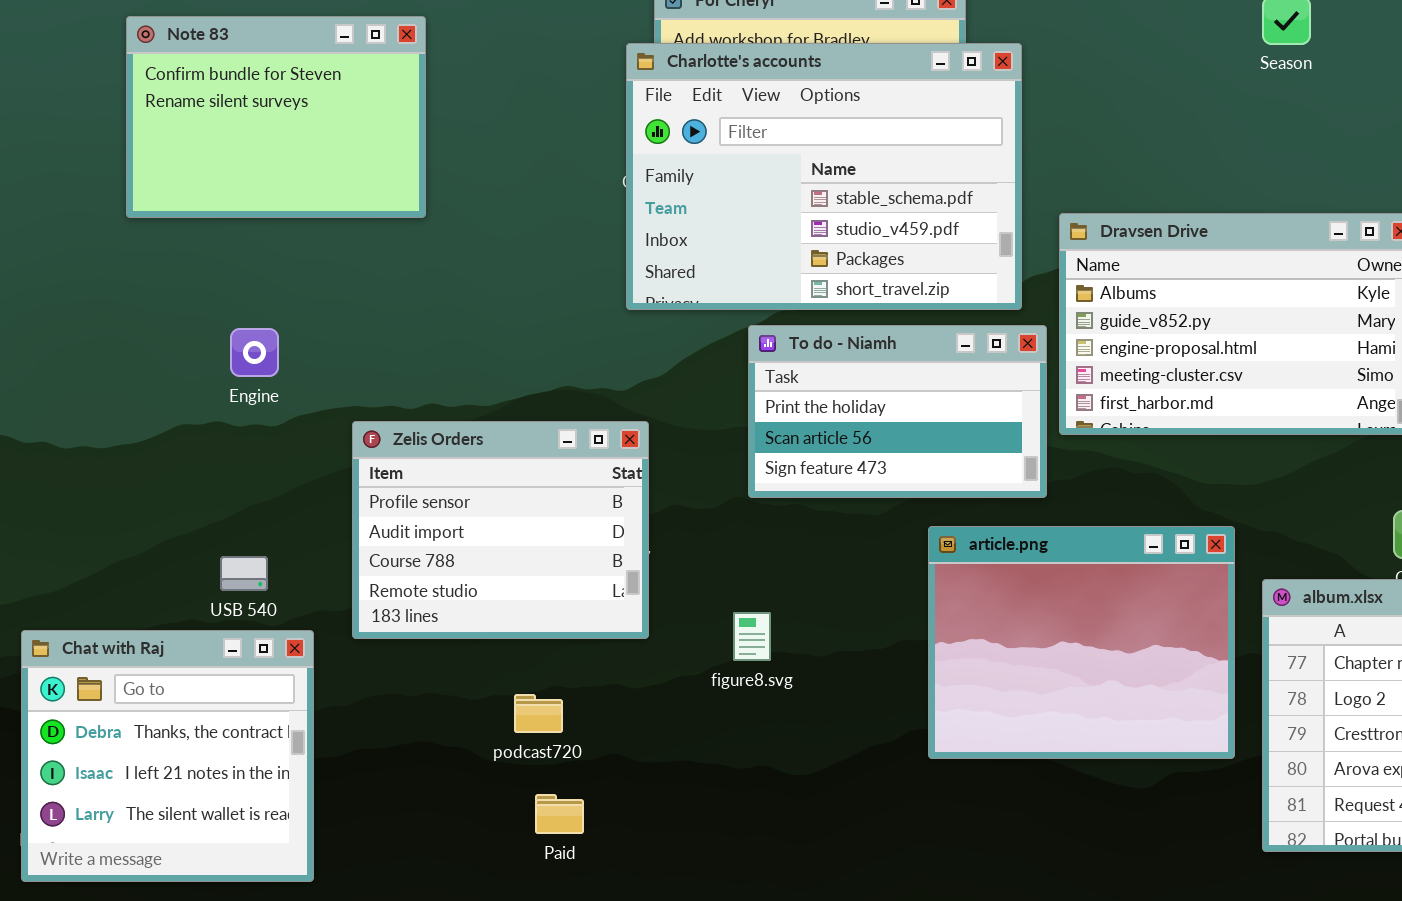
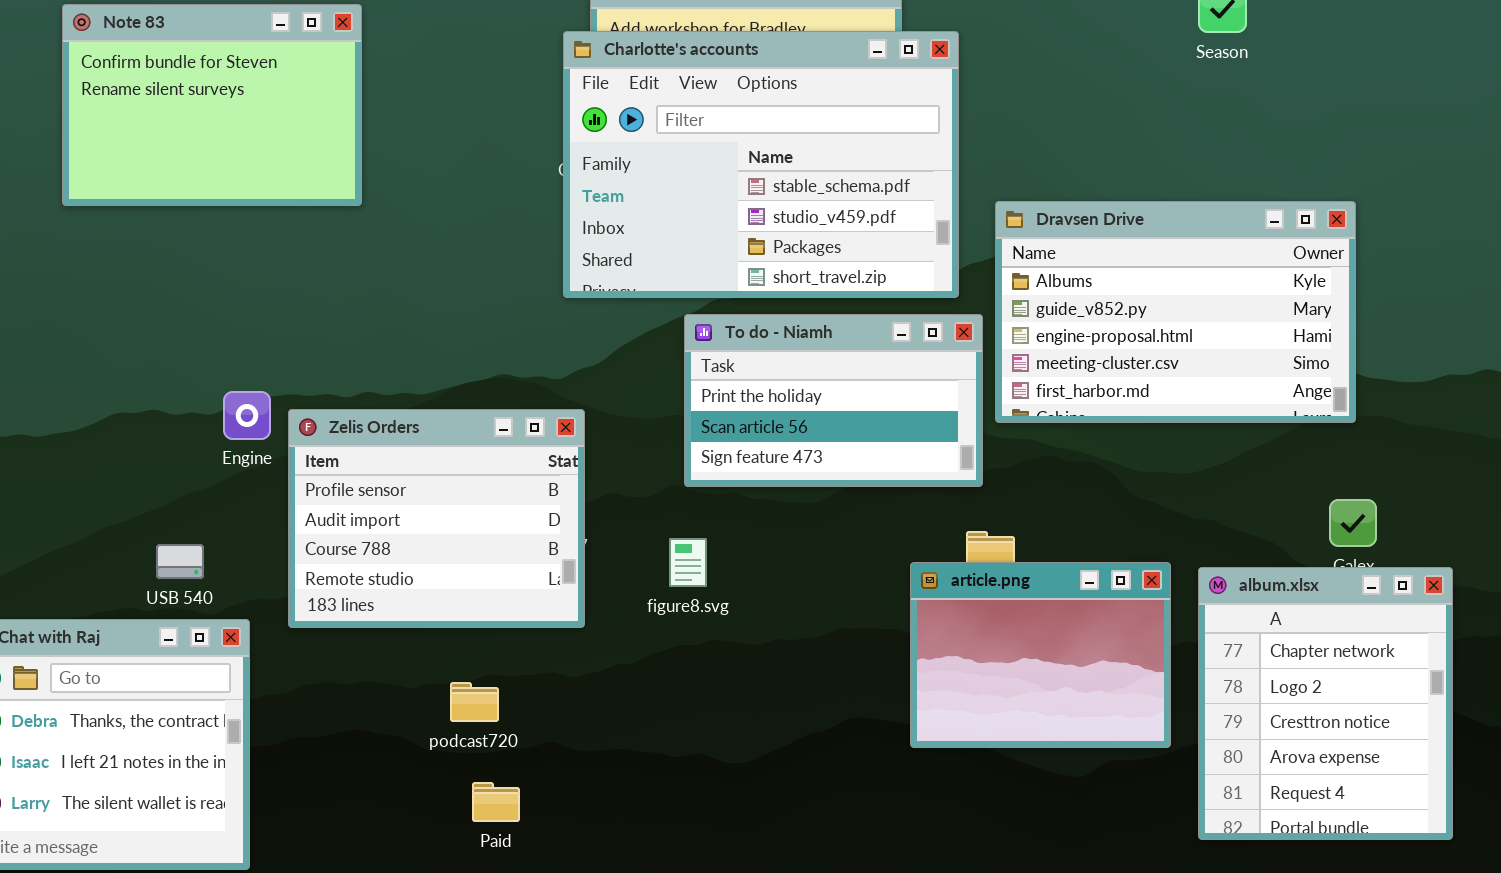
Engine: [230,328,279,377] -> [223,391,271,440], moved
article.png: [928,526,1235,759] -> [910,562,1171,748], resized
figure8.svg: [733,612,771,661] -> [669,538,707,587], moved

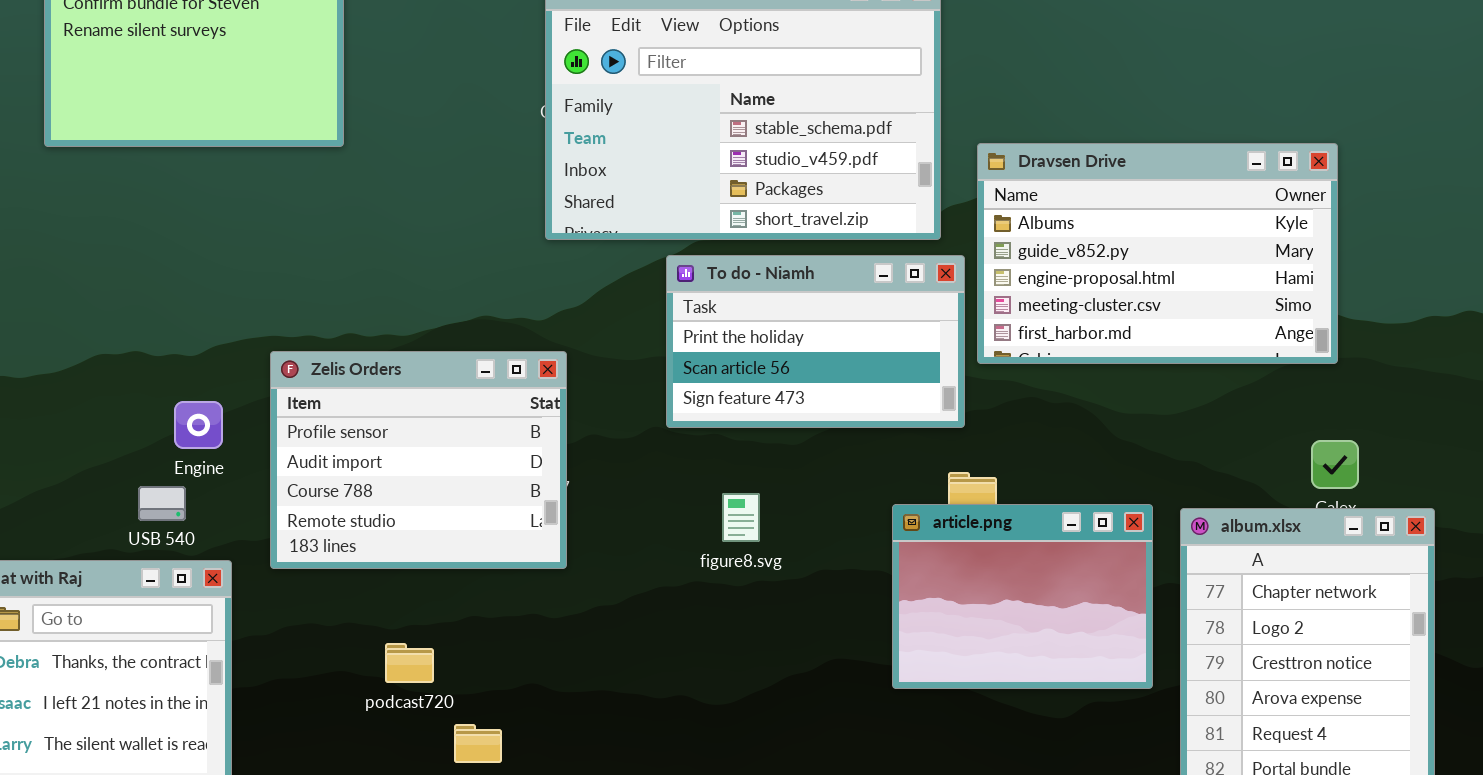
Engine: [223,391,271,440] -> [174,401,223,449], moved
figure8.svg: [669,538,707,587] -> [722,493,760,542], moved
podcast720: [450,682,499,722] -> [385,643,434,683], moved

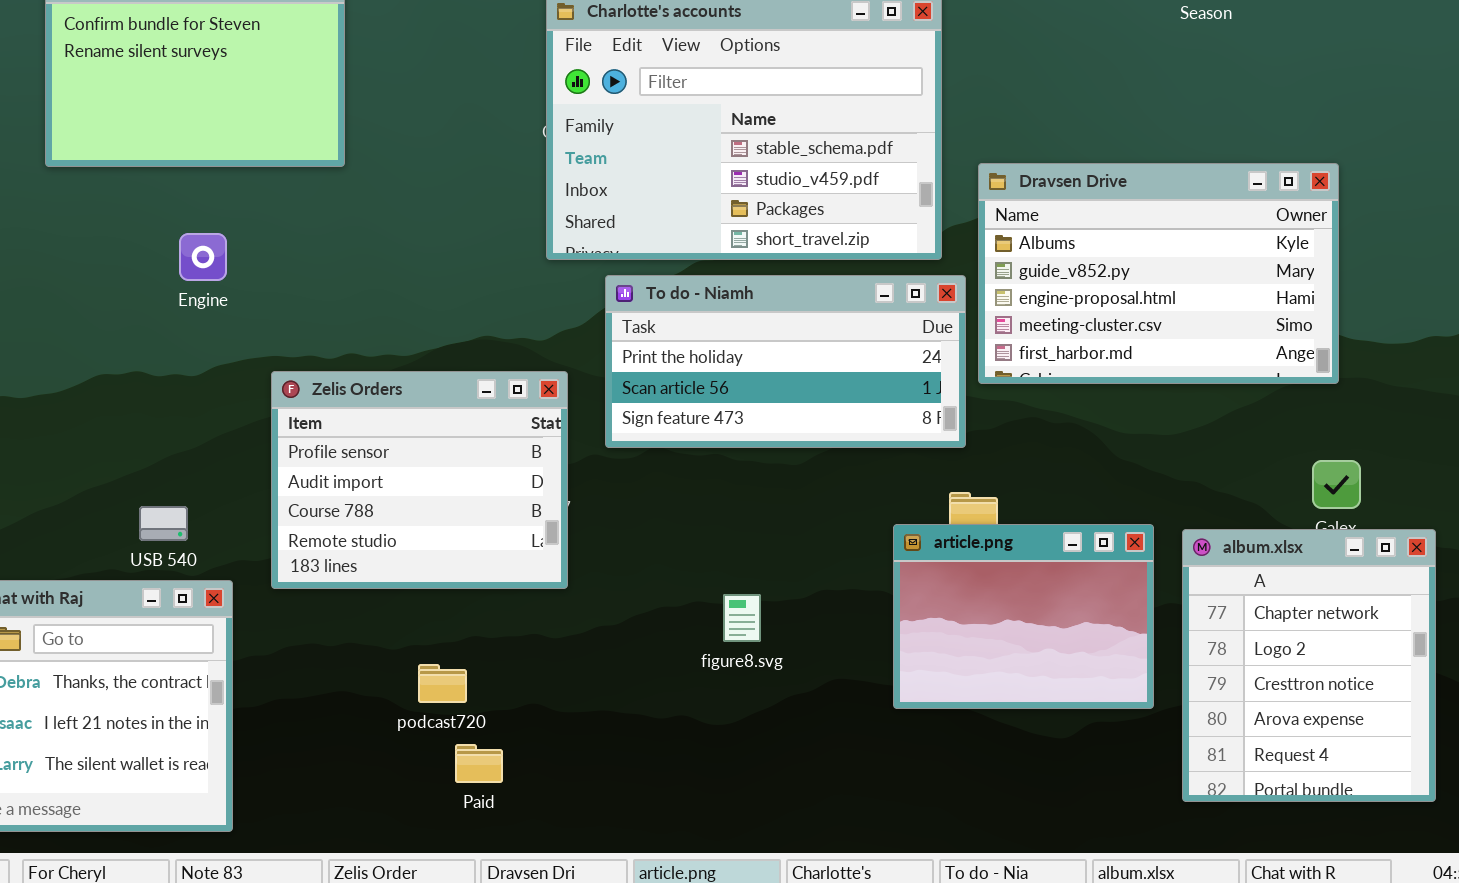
To do - Niamh: [666,255,965,428] -> [605,275,966,448], resized
Engine: [174,401,223,449] -> [179,233,227,281], moved
figure8.svg: [722,493,760,542] -> [723,594,761,642], moved
podcast720: [385,643,434,683] -> [418,664,467,703], moved

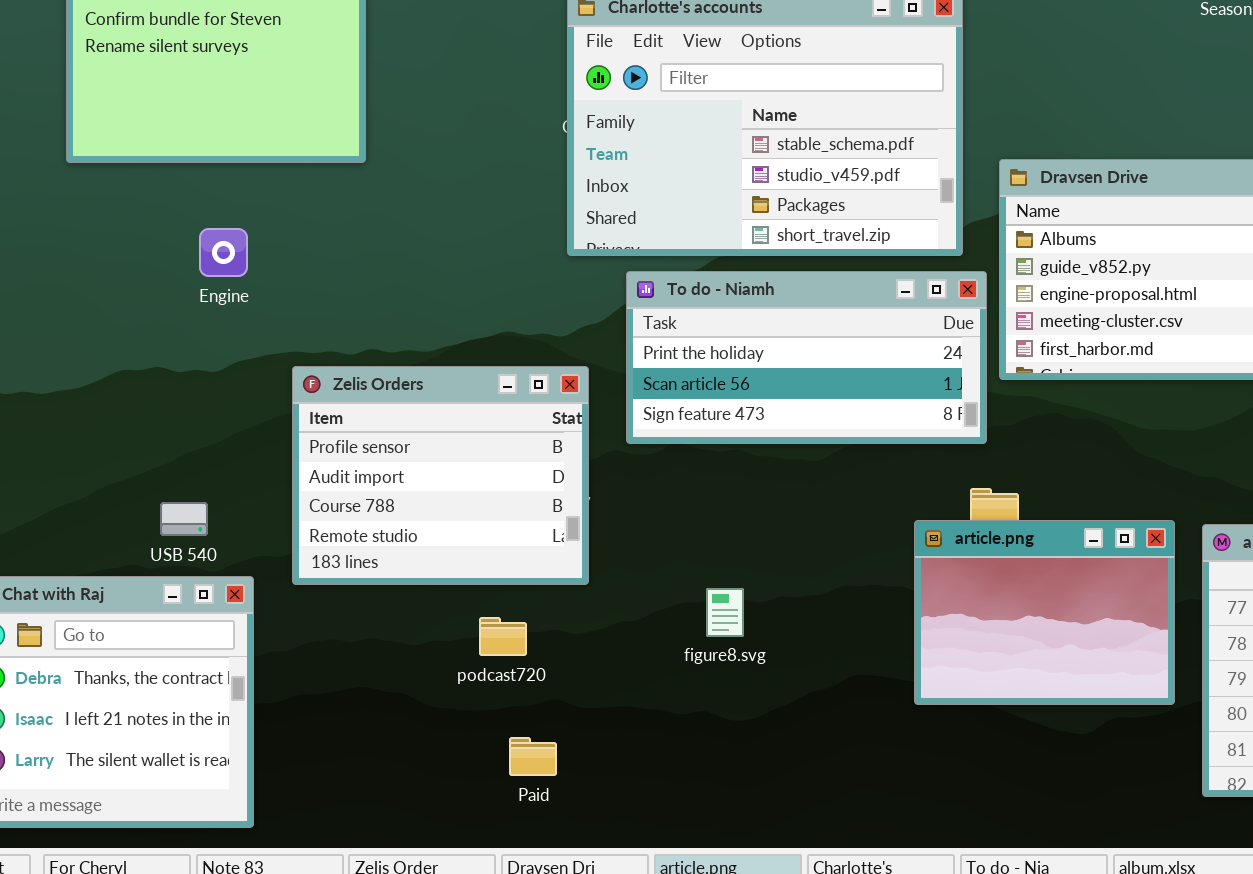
figure8.svg: [723,594,761,642] -> [706,588,744,637], moved
podcast720: [418,664,467,703] -> [479,617,527,656], moved
Paid: [455,744,503,783] -> [509,737,557,776], moved

